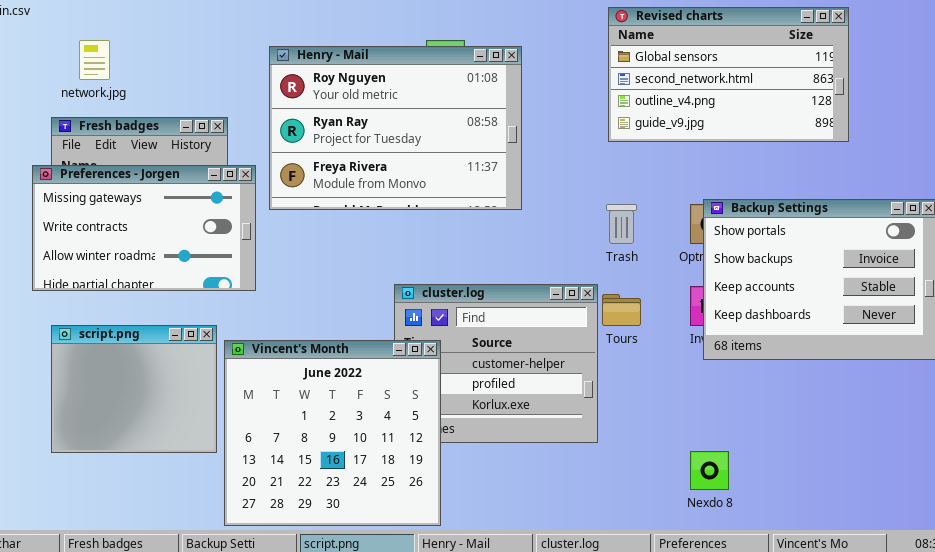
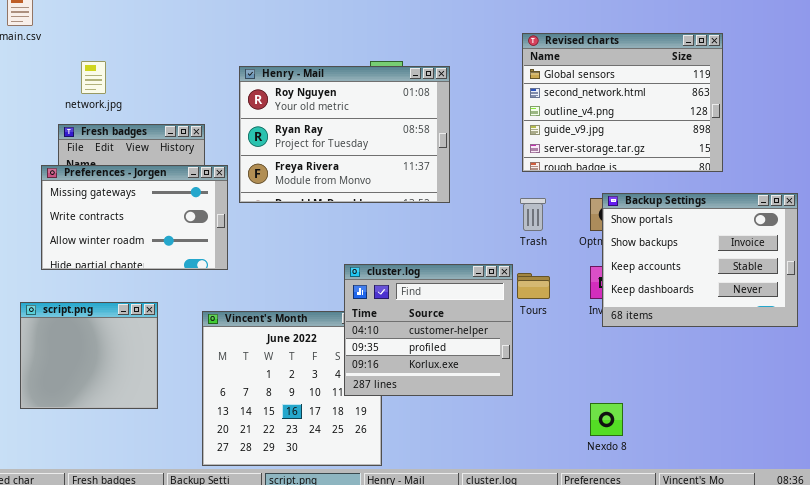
Revised charts: [608,7,849,142] -> [522,33,723,172], resized
cluster.log: [394,284,598,443] -> [344,264,513,396], raised
script.png: [51,325,217,453] -> [20,302,158,409], moved

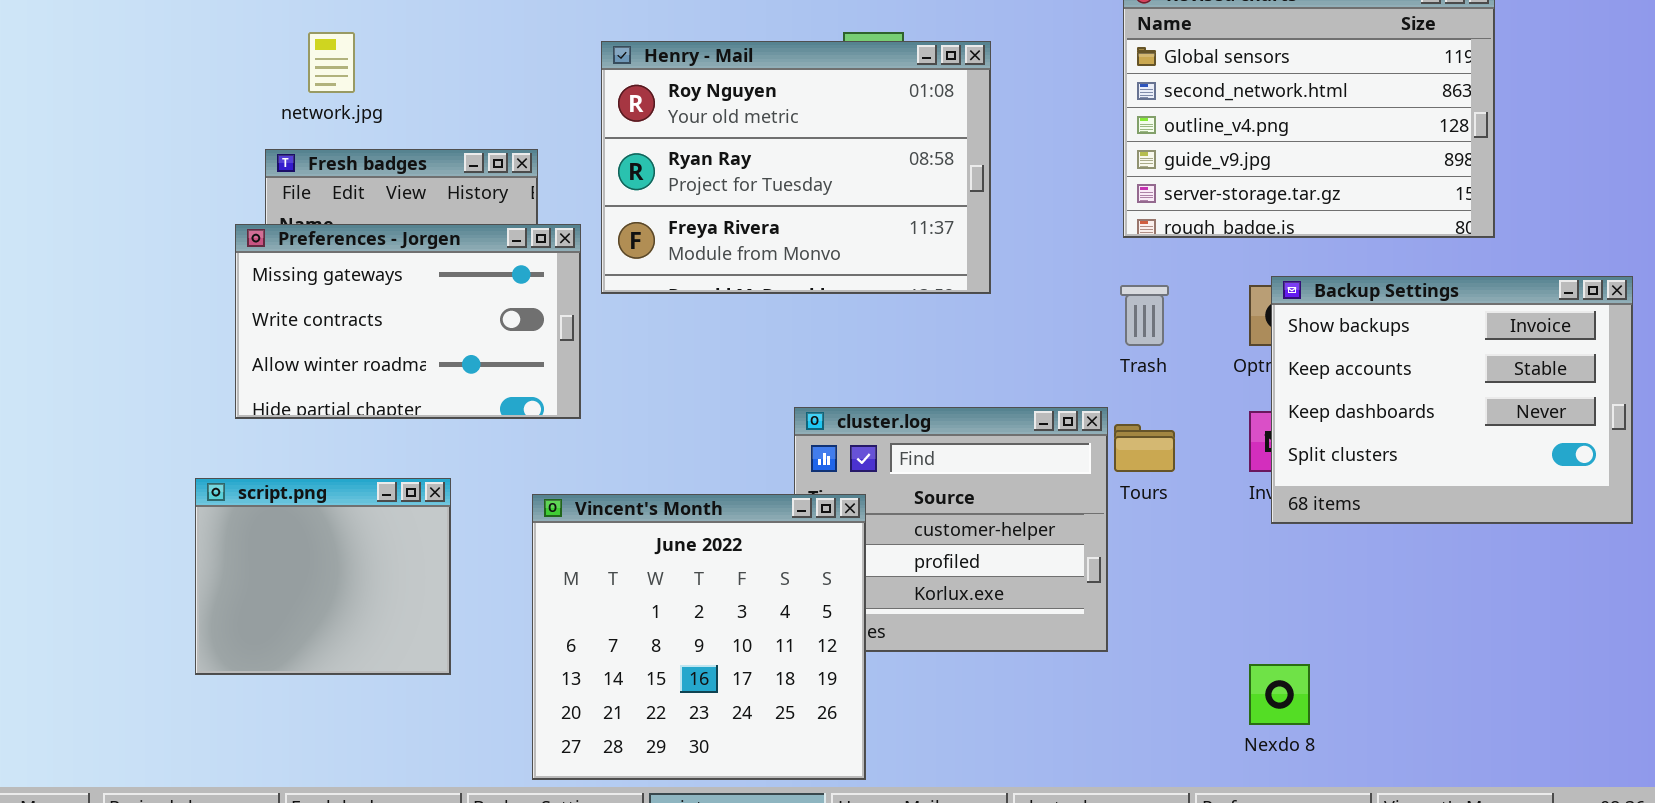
Backup Settings: [602,193,798,327] -> [1271,276,1633,524], scrolled down 1 row
Vincent's Month: [202,311,382,466] -> [532,494,866,780], raised

